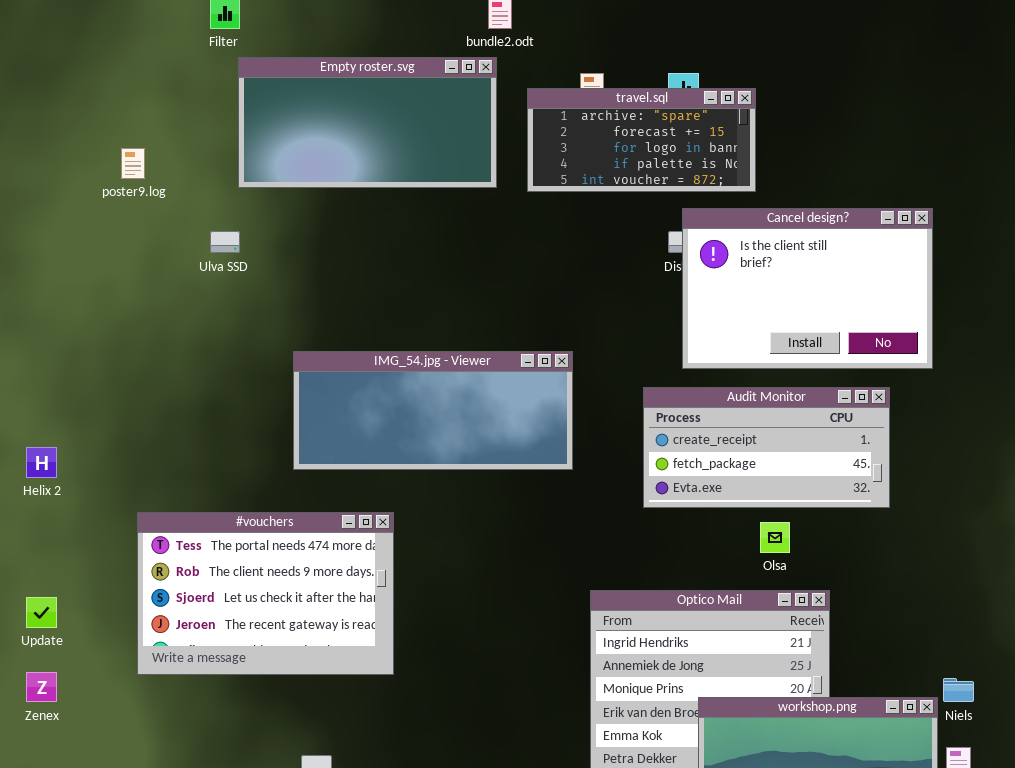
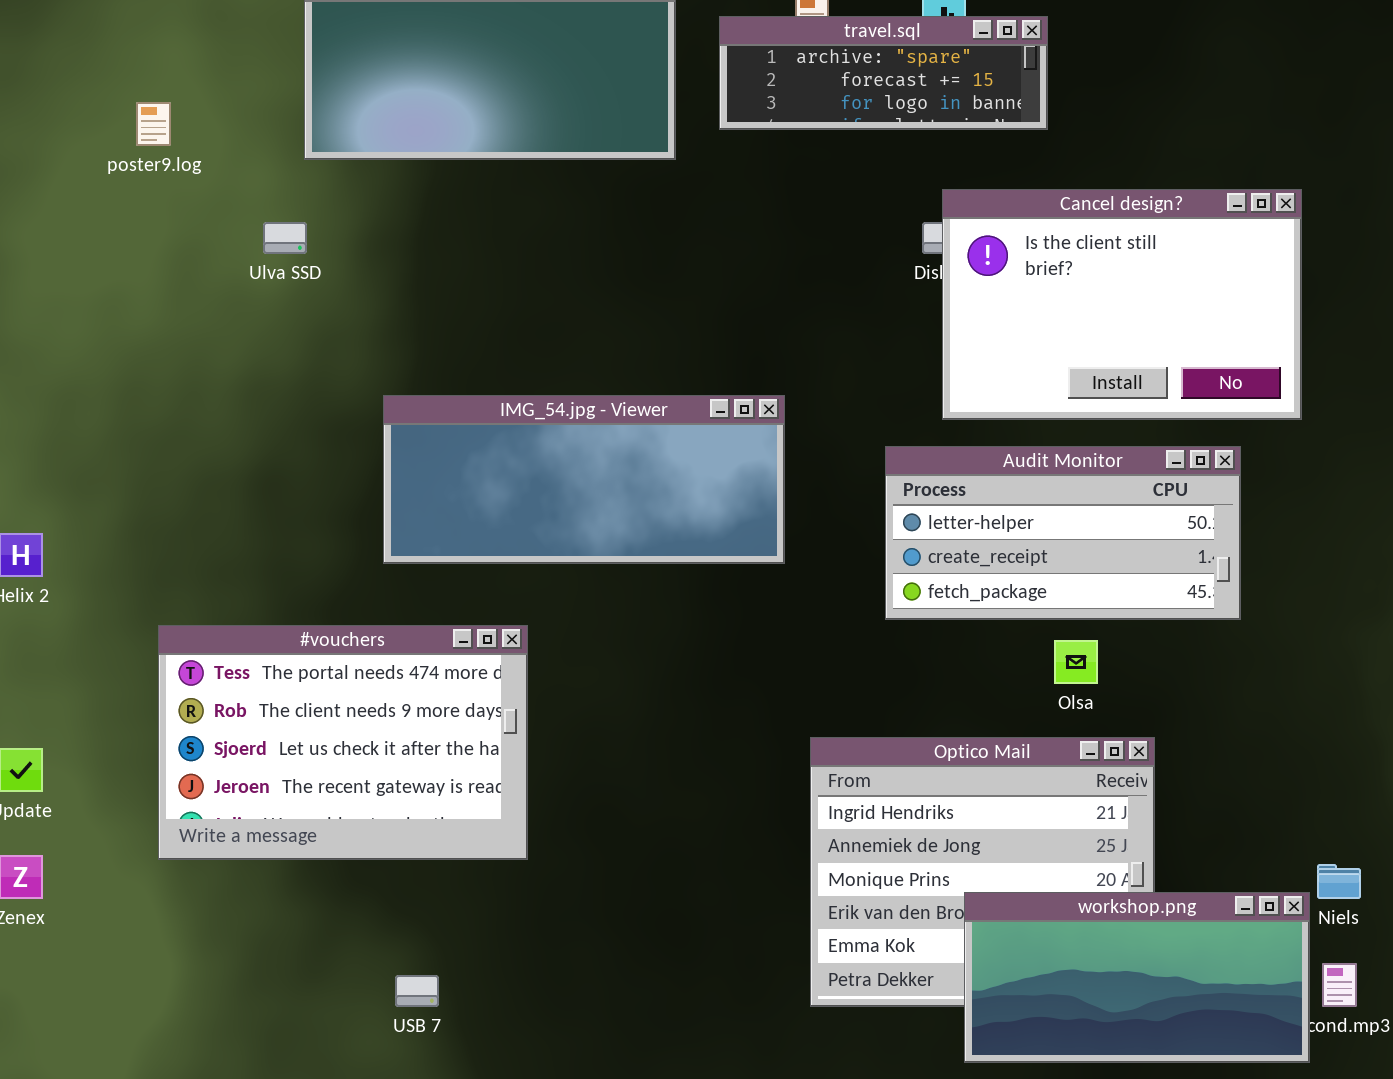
travel.sql: [527,88,756,192] -> [719,16,1048,130], resized
Audit Monitor: [643,387,890,508] -> [885,446,1241,620], scrolled up 1 row

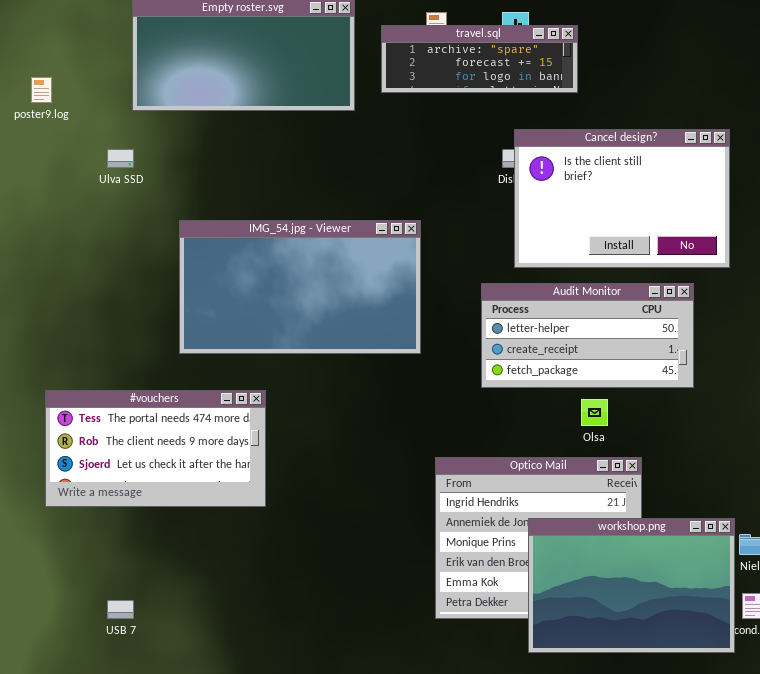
IMG_54.jpg - Viewer: [383,395,785,564] -> [179,220,421,354], resized
#vouchers: [158,625,528,860] -> [45,390,266,507], resized
workshop.png: [964,892,1310,1063] -> [528,518,735,653], resized
USB 7: [395,975,439,1007] -> [107,600,134,619], moved

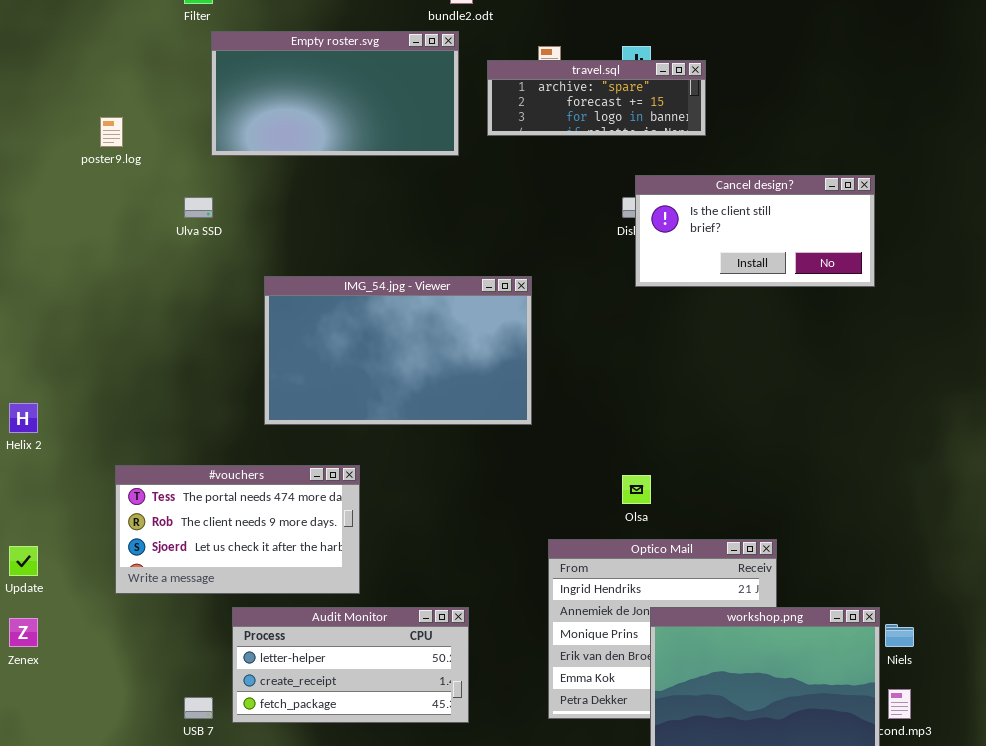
Cancel design?: [514,129,730,268] -> [635,175,875,287], resized
Audit Monitor: [481,283,694,388] -> [232,607,469,723], moved
Olsa: [581,399,608,426] -> [622,475,651,504], moved

